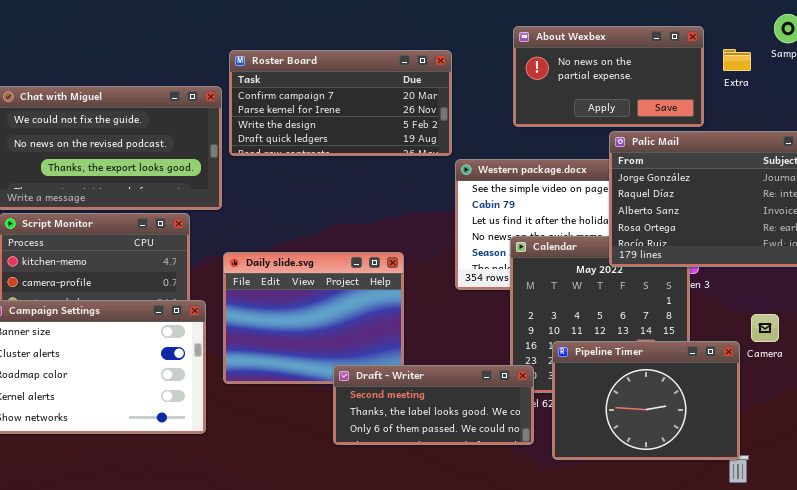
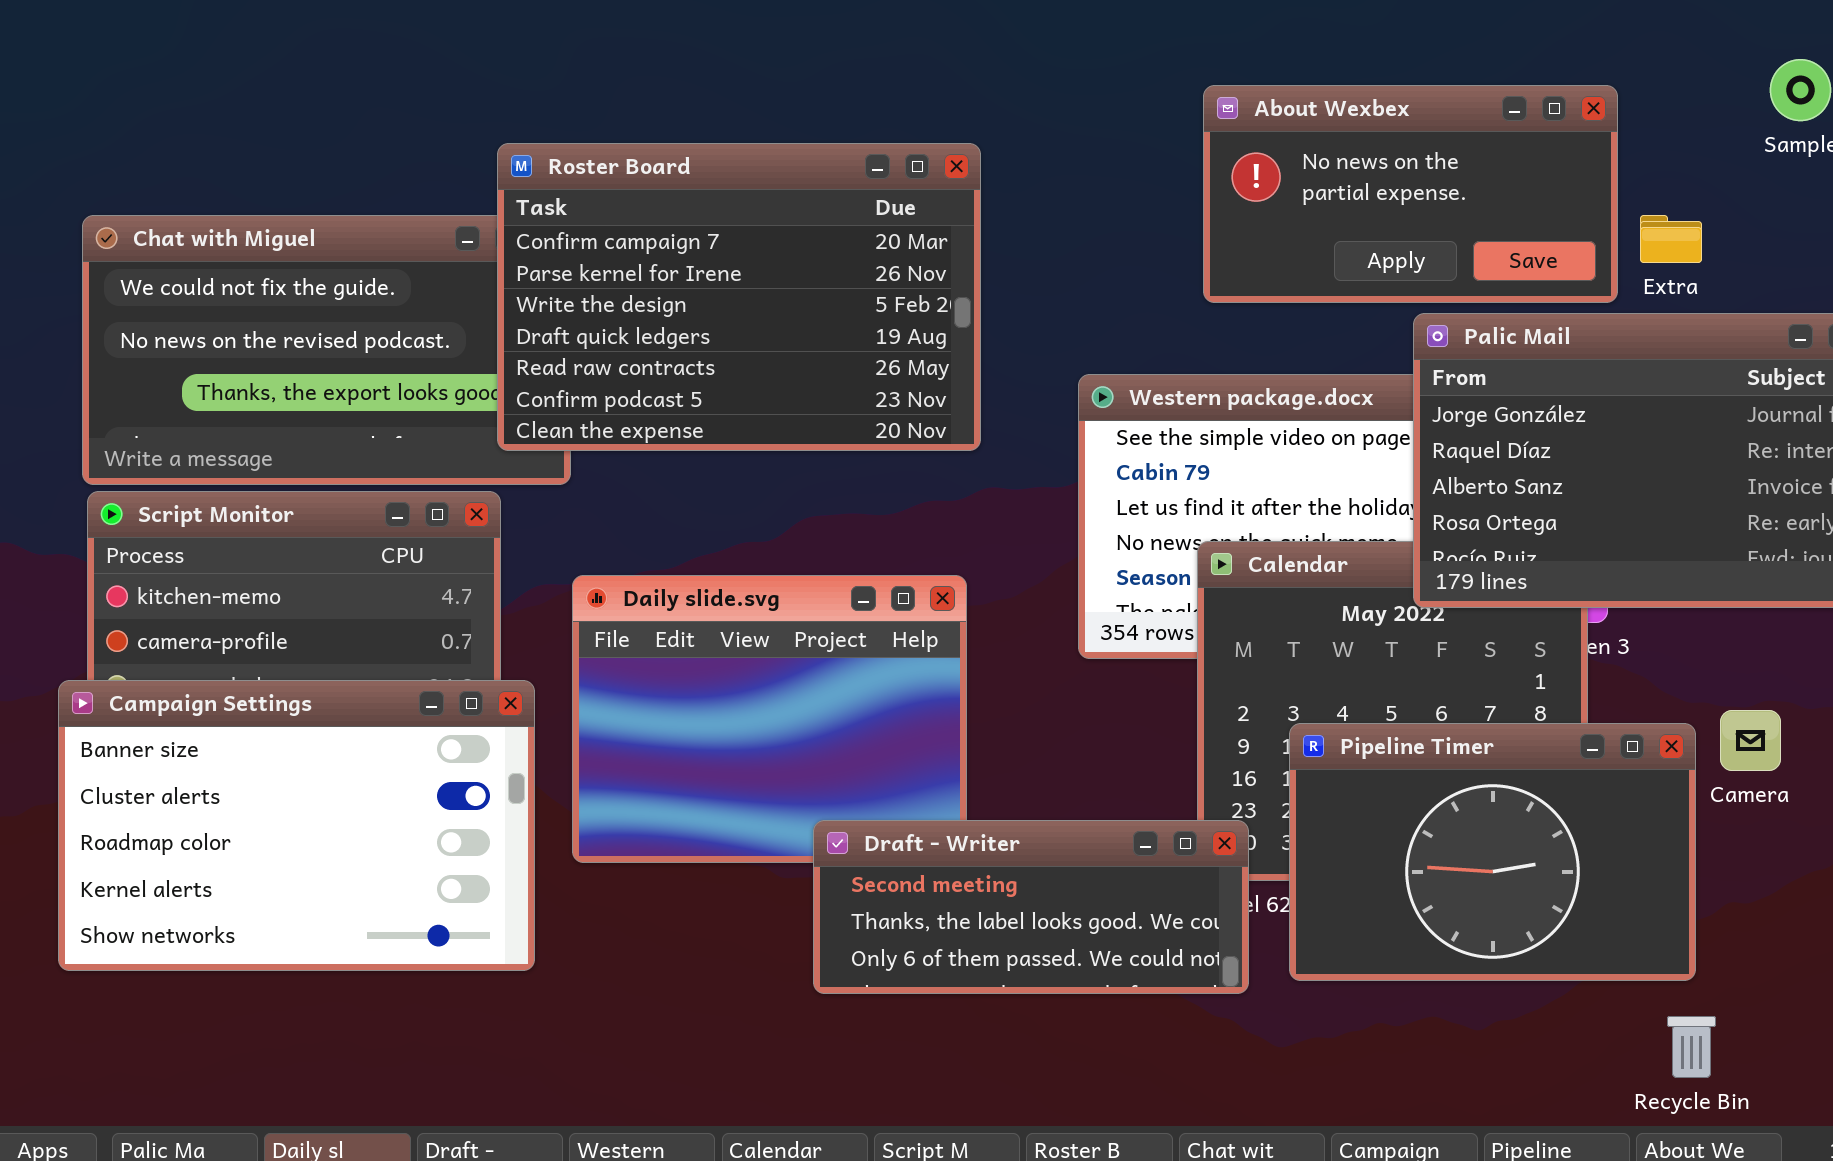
Extra: [723,49,751,71] -> [1640,215,1702,263], moved
Roster Board: [229,50,452,156] -> [497,143,981,451], moved, resized
Pipeline Timer: [552,341,740,460] -> [1289,723,1696,981], moved

